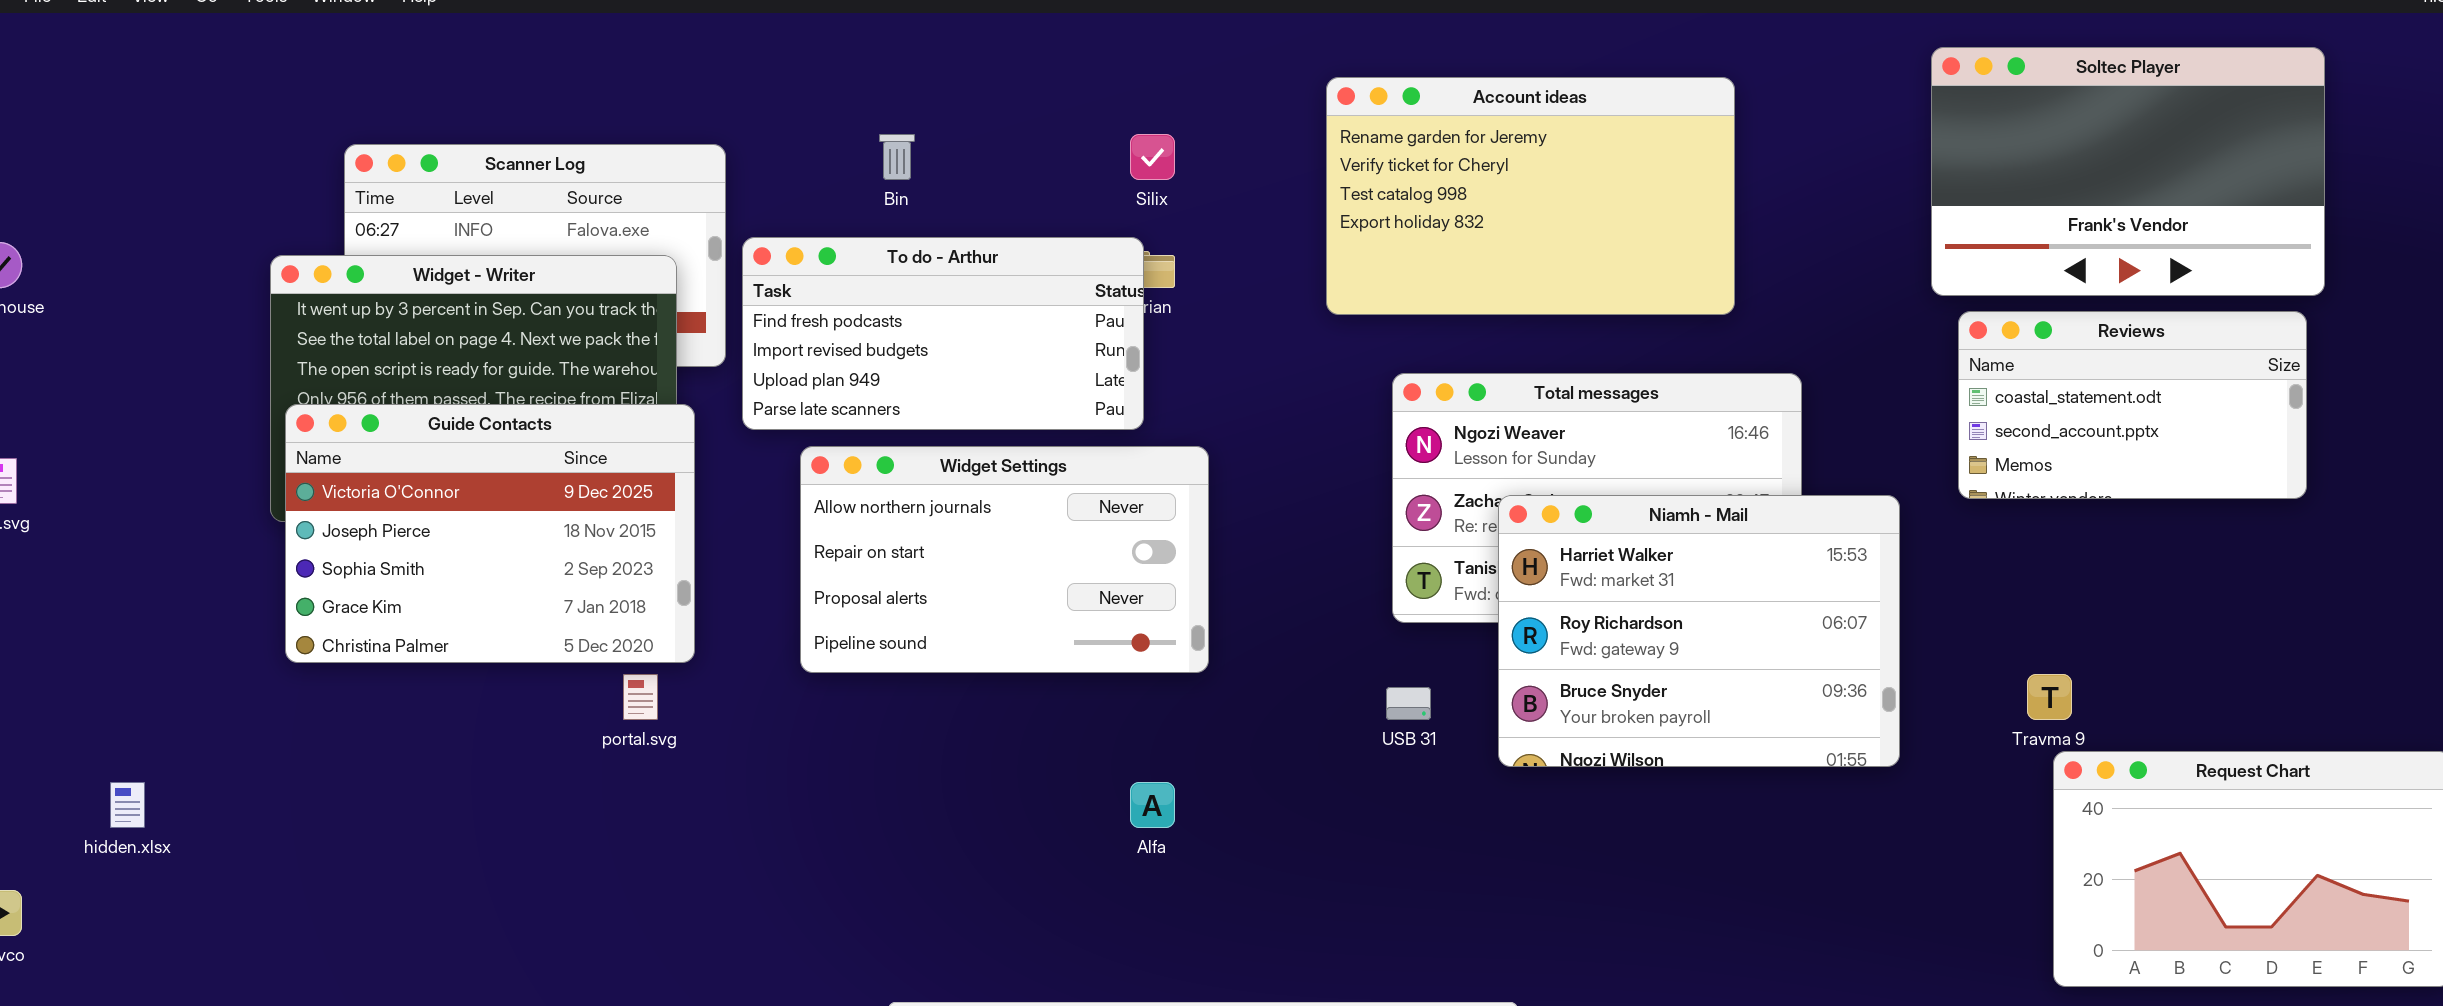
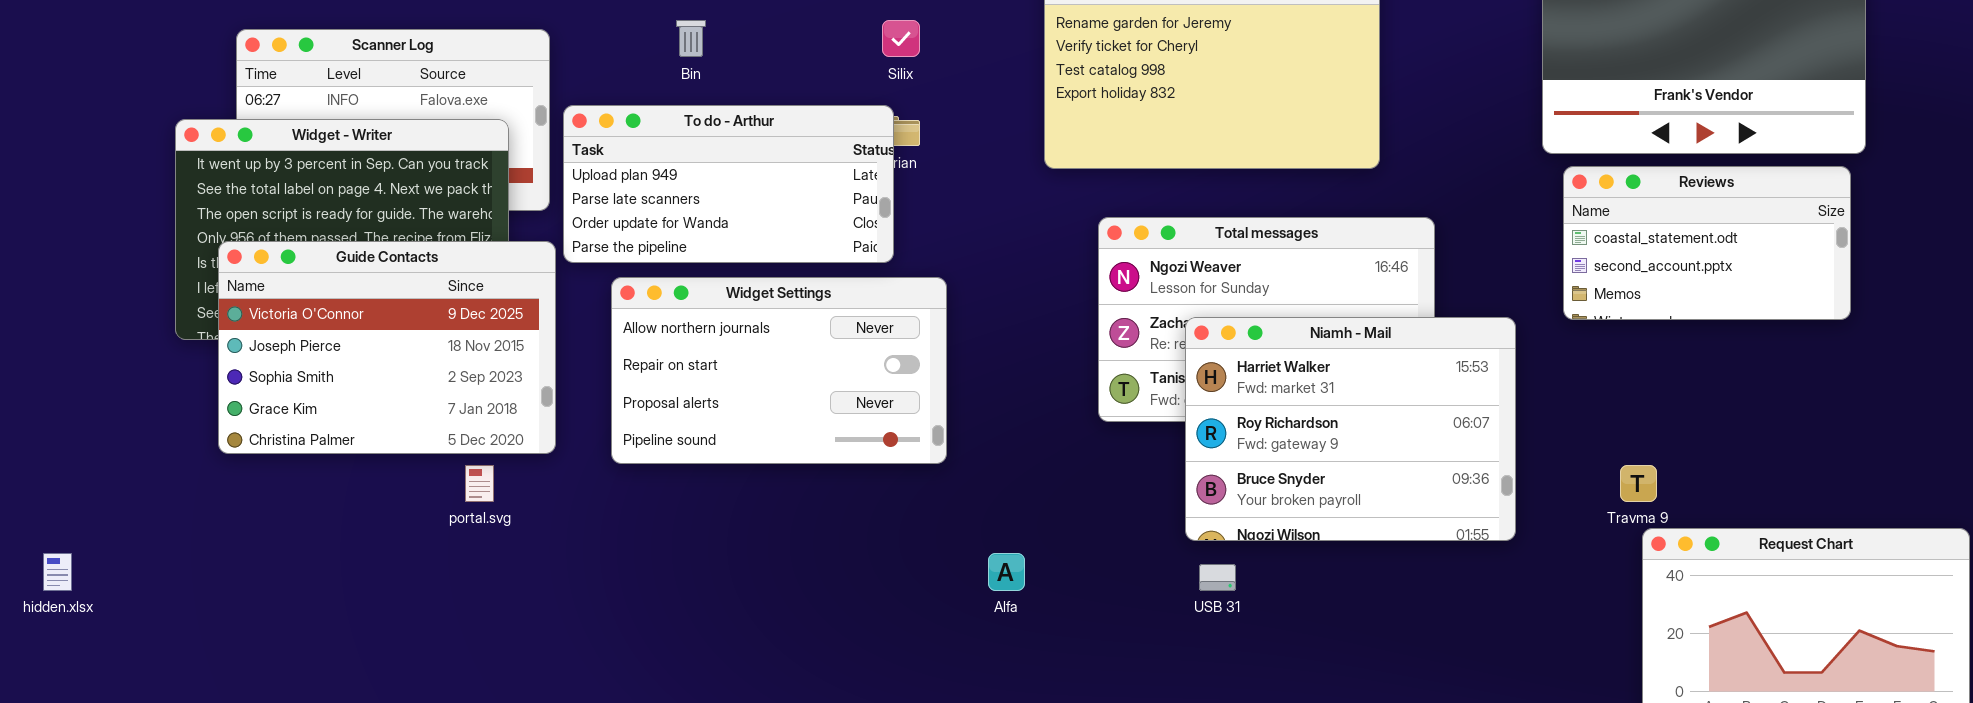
To do - Arthur: [742,237,1144,430] -> [563,105,894,263], scrolled down 2 rows
Guide Contacts: [285,404,695,663] -> [218,241,556,454], moved
USB 31: [1386,687,1431,720] -> [1199,564,1236,591], moved
Alfa: [1130,782,1175,828] -> [988,553,1025,591], moved

